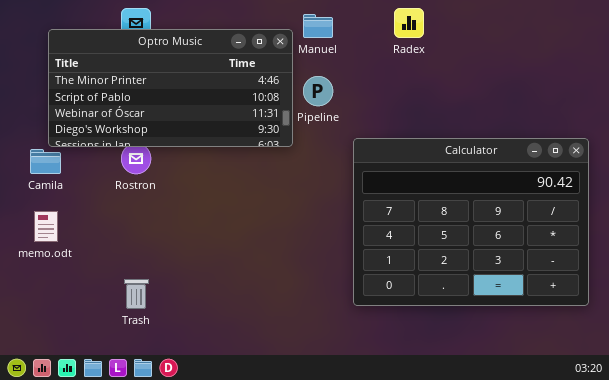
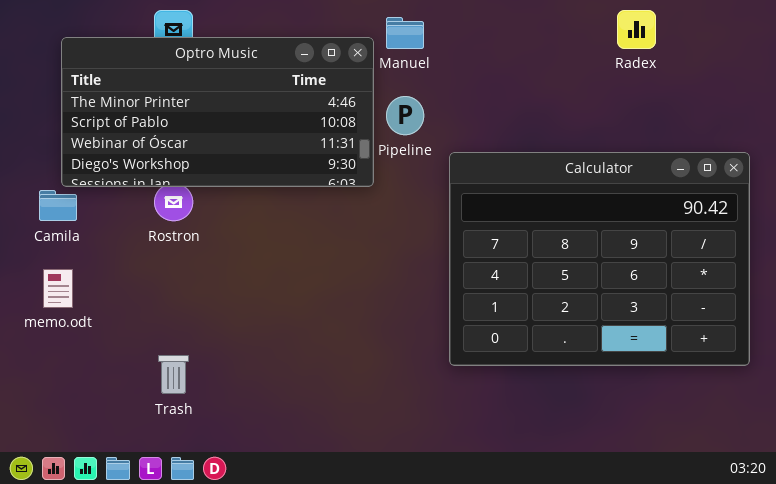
Radex: [394,8,424,38] -> [617,10,656,49], moved
Calculator: [353,138,589,306] -> [449,152,750,366], moved

